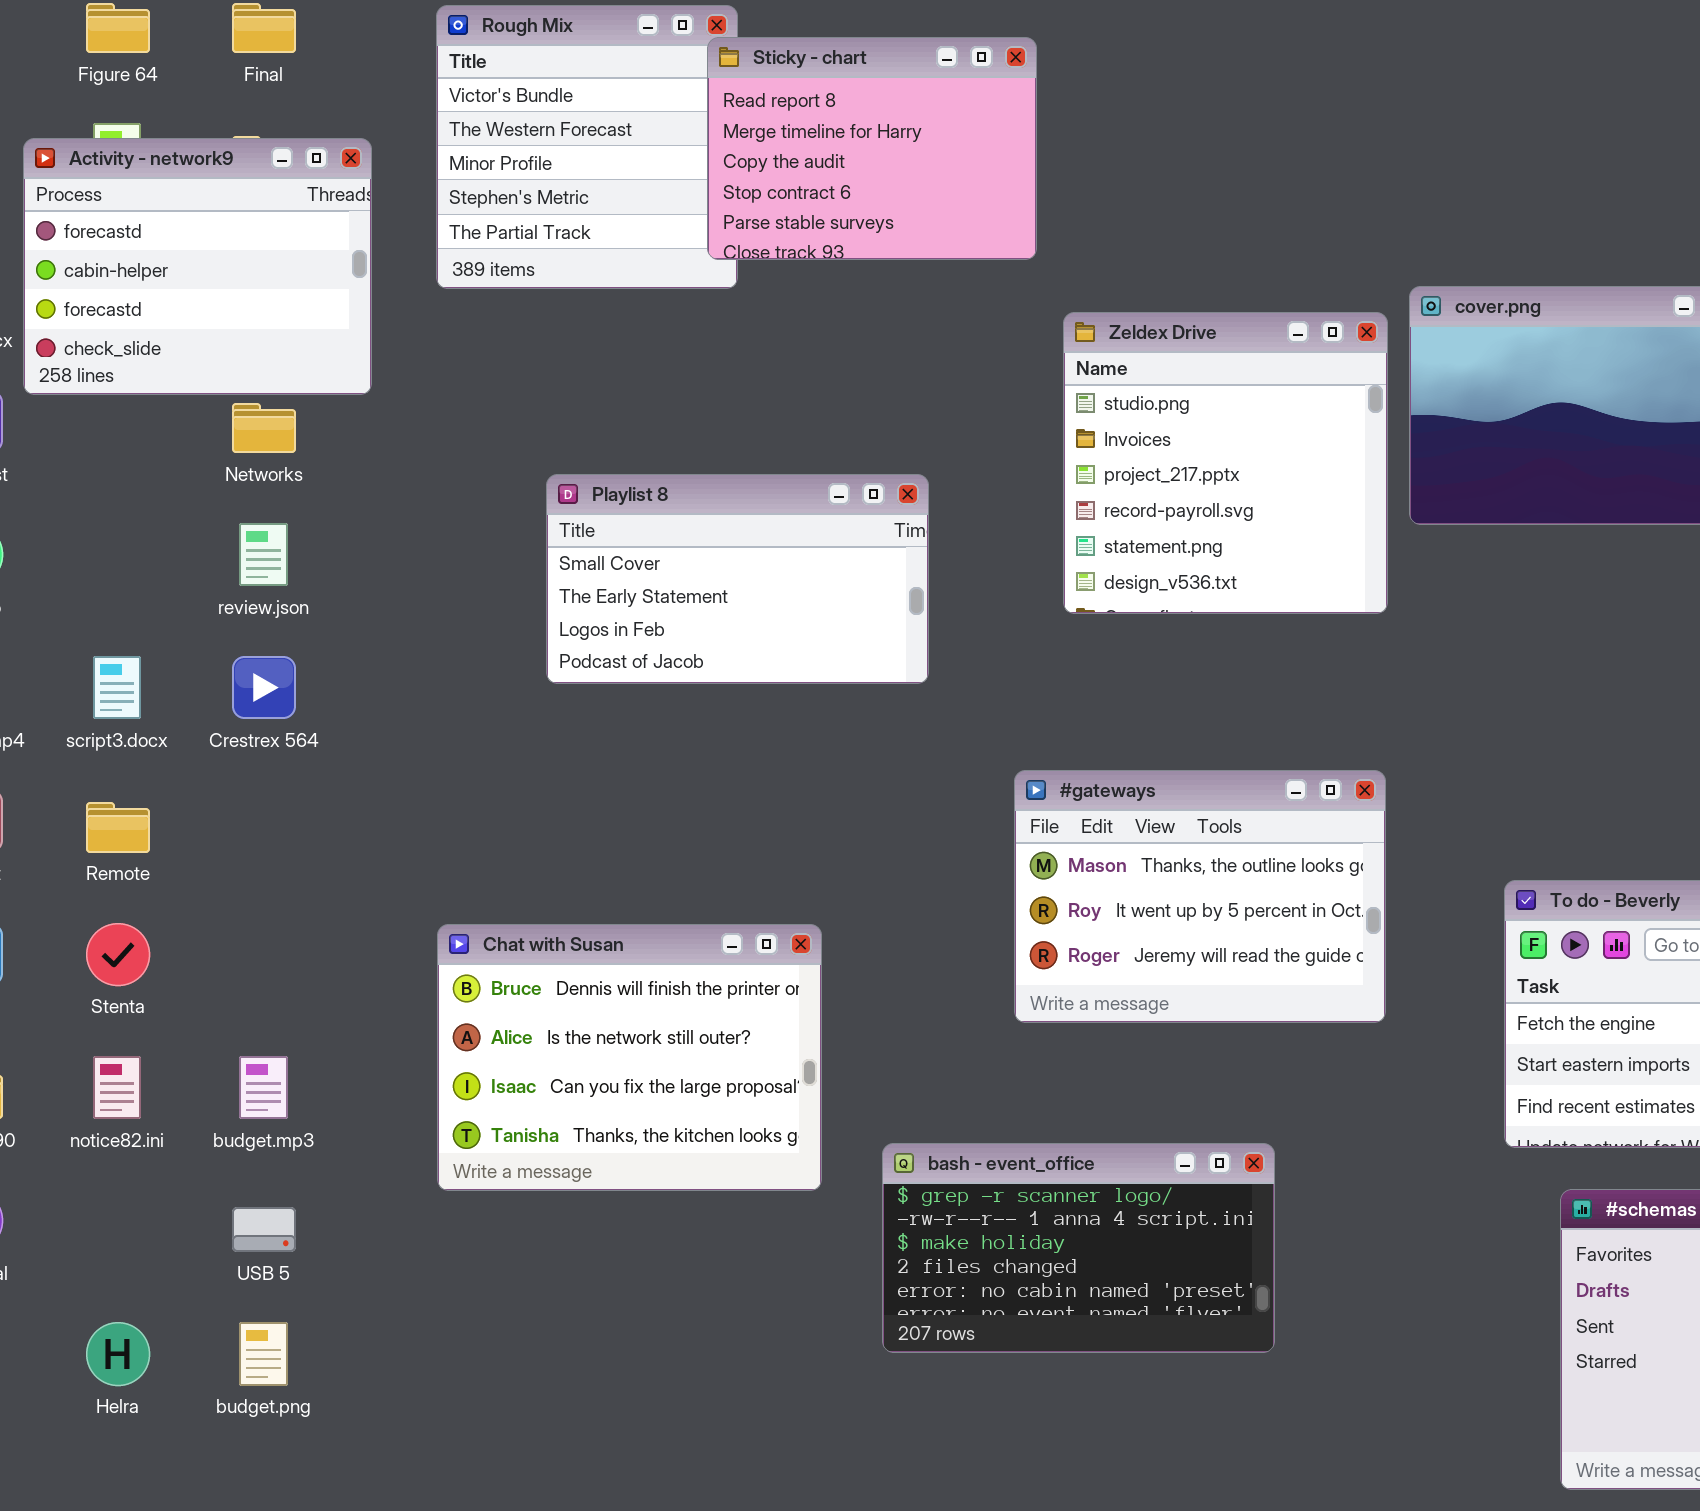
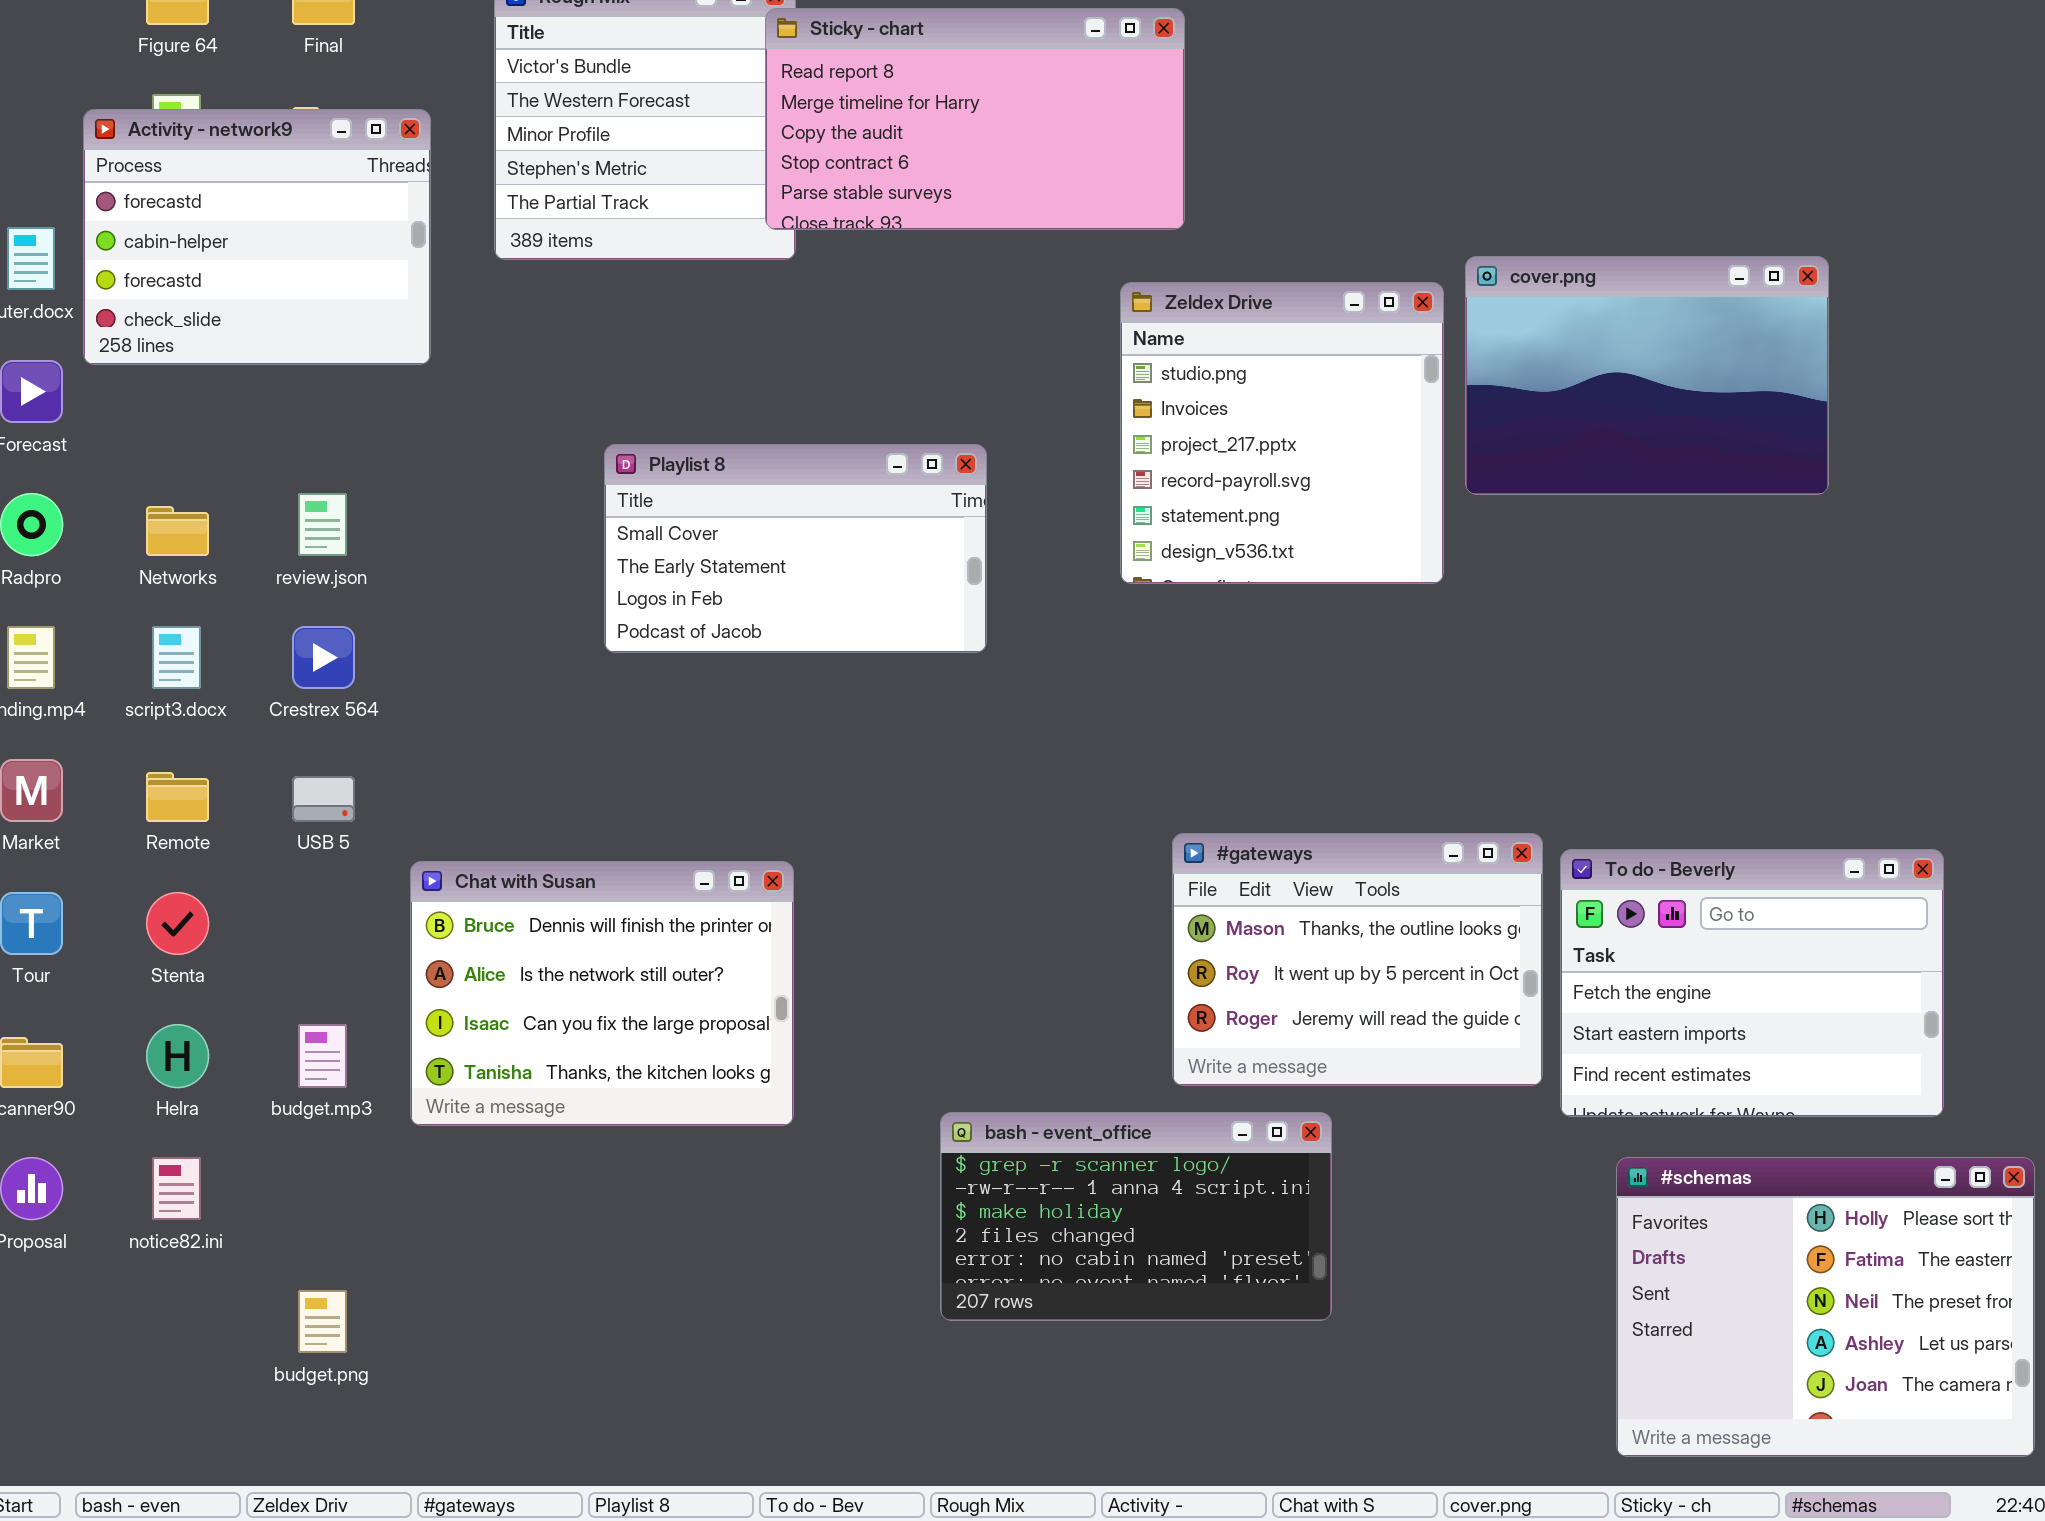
Sticky - chart: [707,37,1037,260] -> [765,8,1185,230], resized
Networks: [232,403,296,453] -> [146,506,209,556], moved
#gateways: [1014,770,1386,1023] -> [1172,833,1543,1086], moved
Chat with Susan: [437,924,822,1191] -> [410,861,794,1126], moved
notice82.ini: [93,1056,141,1119] -> [152,1157,201,1220], moved
USB 5: [232,1207,296,1252] -> [292,776,355,822], moved
Helra: [86,1322,150,1386] -> [146,1024,209,1088], moved

